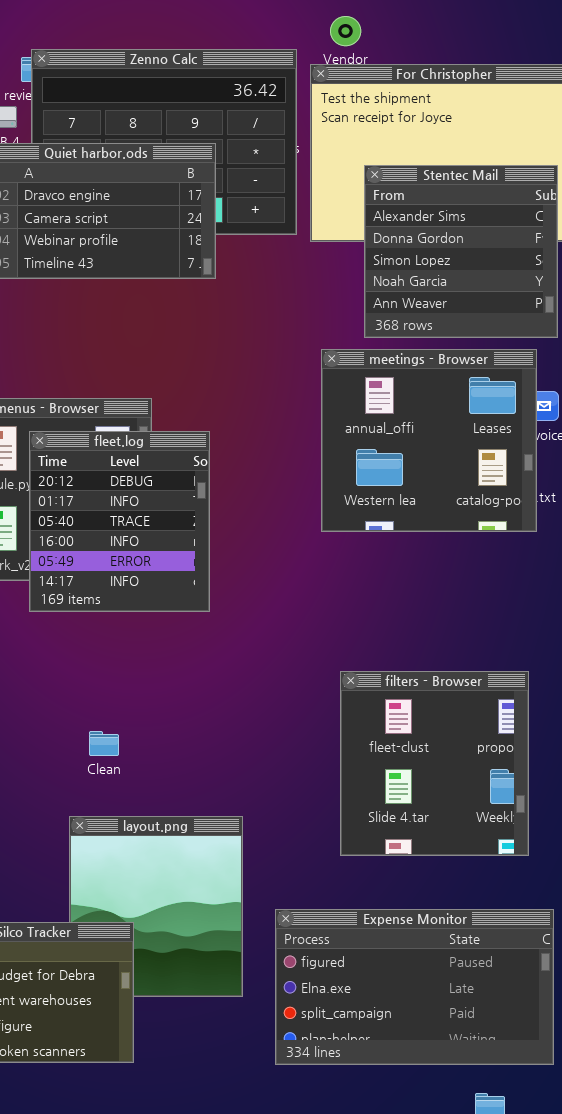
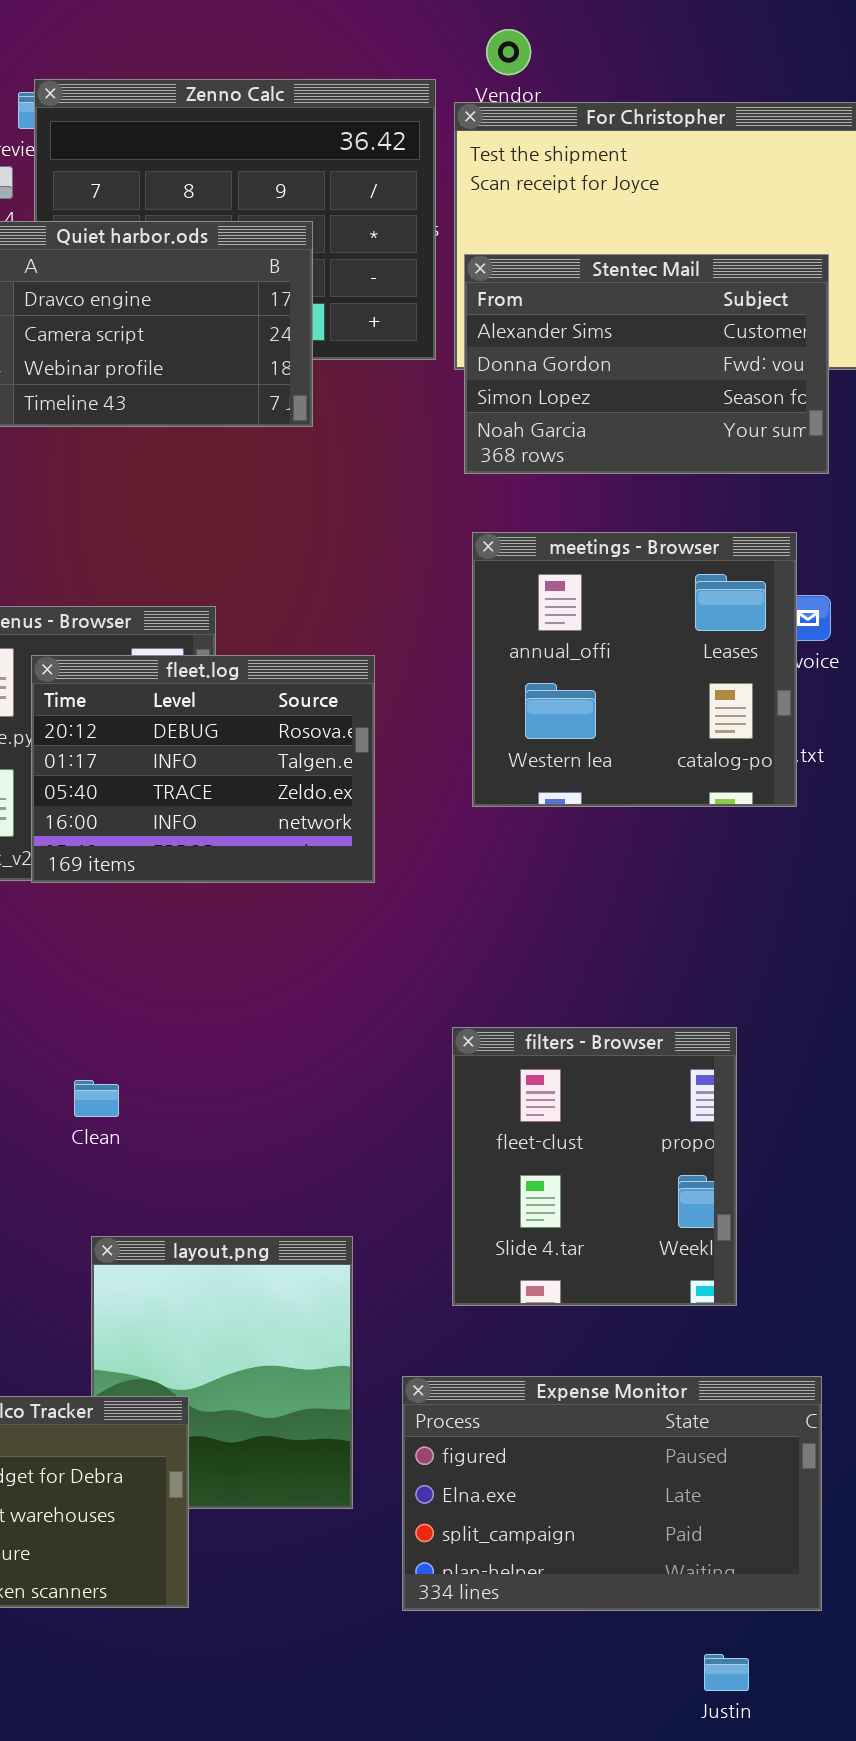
Stentec Mail: [364,165,558,338] -> [464,254,829,474], resized
fleet.log: [29,431,210,612] -> [31,655,375,883], resized
filters - Browser: [340,671,529,856] -> [452,1027,737,1306], moved
Clean: [89,731,119,756] -> [74,1080,119,1117], moved

